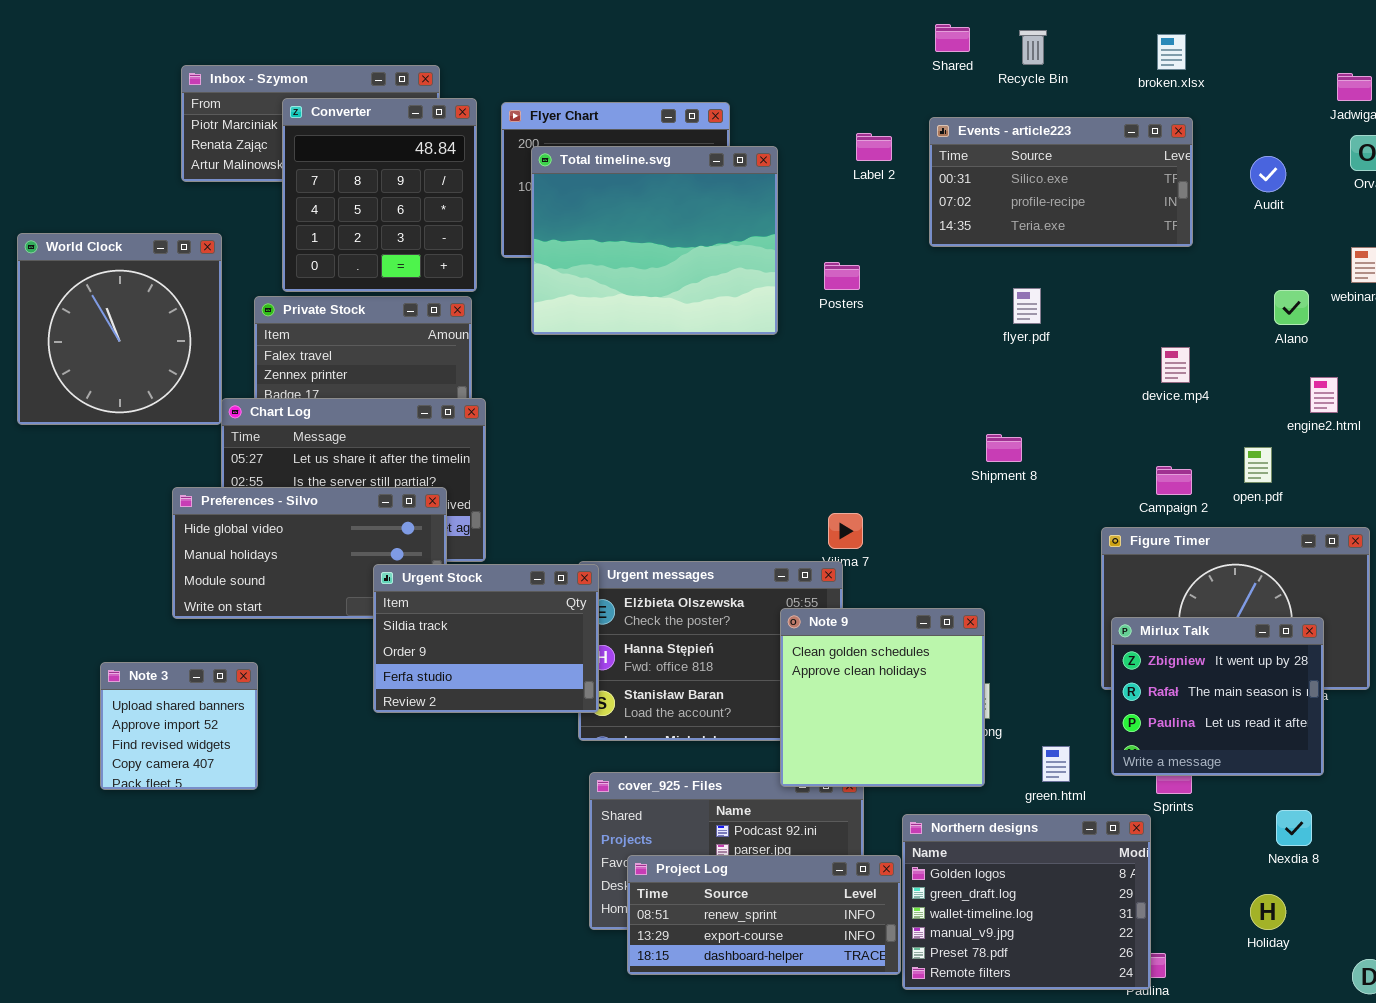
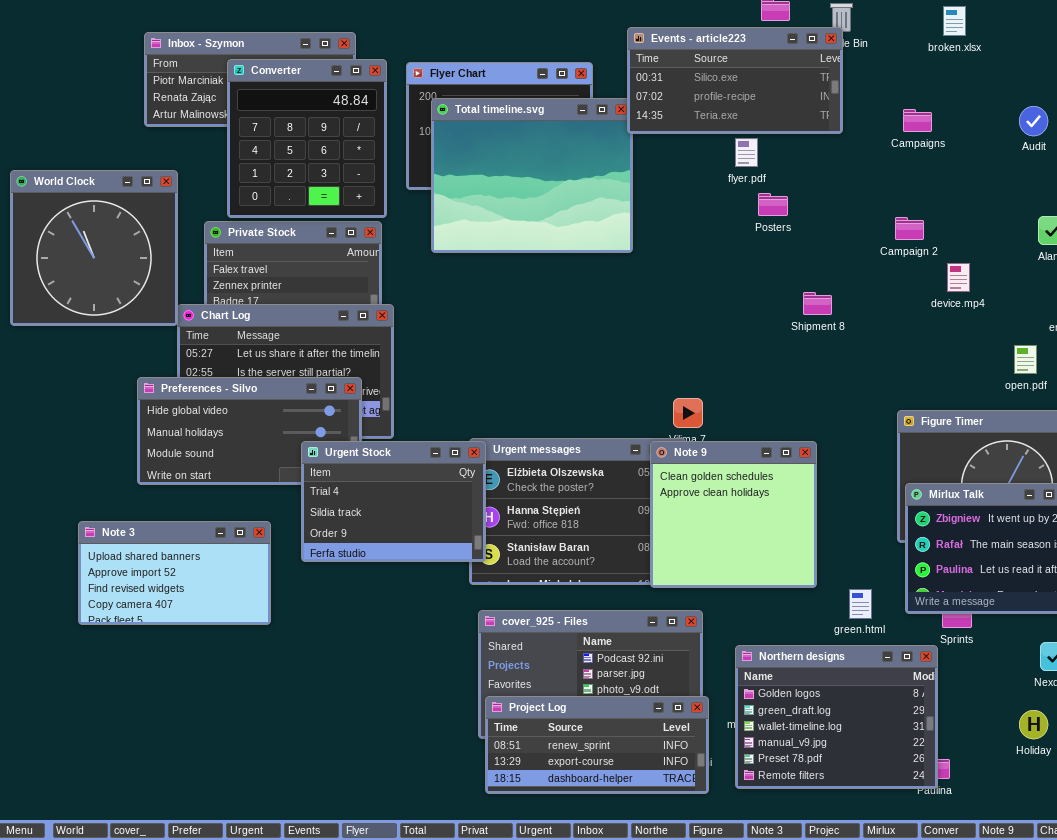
Events - article223: [929,117,1193,247] -> [627,27,843,134], moved
Posters: [824,262,860,290] -> [758,193,788,216], moved
flyer.pdf: [1013,288,1041,324] -> [735,138,758,167], moved
Shipment 8: [986,434,1022,462] -> [803,292,832,315], moved
Campaign 2: [1156,466,1192,495] -> [895,217,924,240], moved
Urgent Stock: [373,564,599,713] -> [301,441,486,562], scrolled up 1 row
Note 9: [780,608,985,787] -> [650,441,817,588], moved
Note 3: [100,662,258,790] -> [78,521,271,625], resized
Project Log: [627,855,901,975] -> [485,696,709,794], moved

